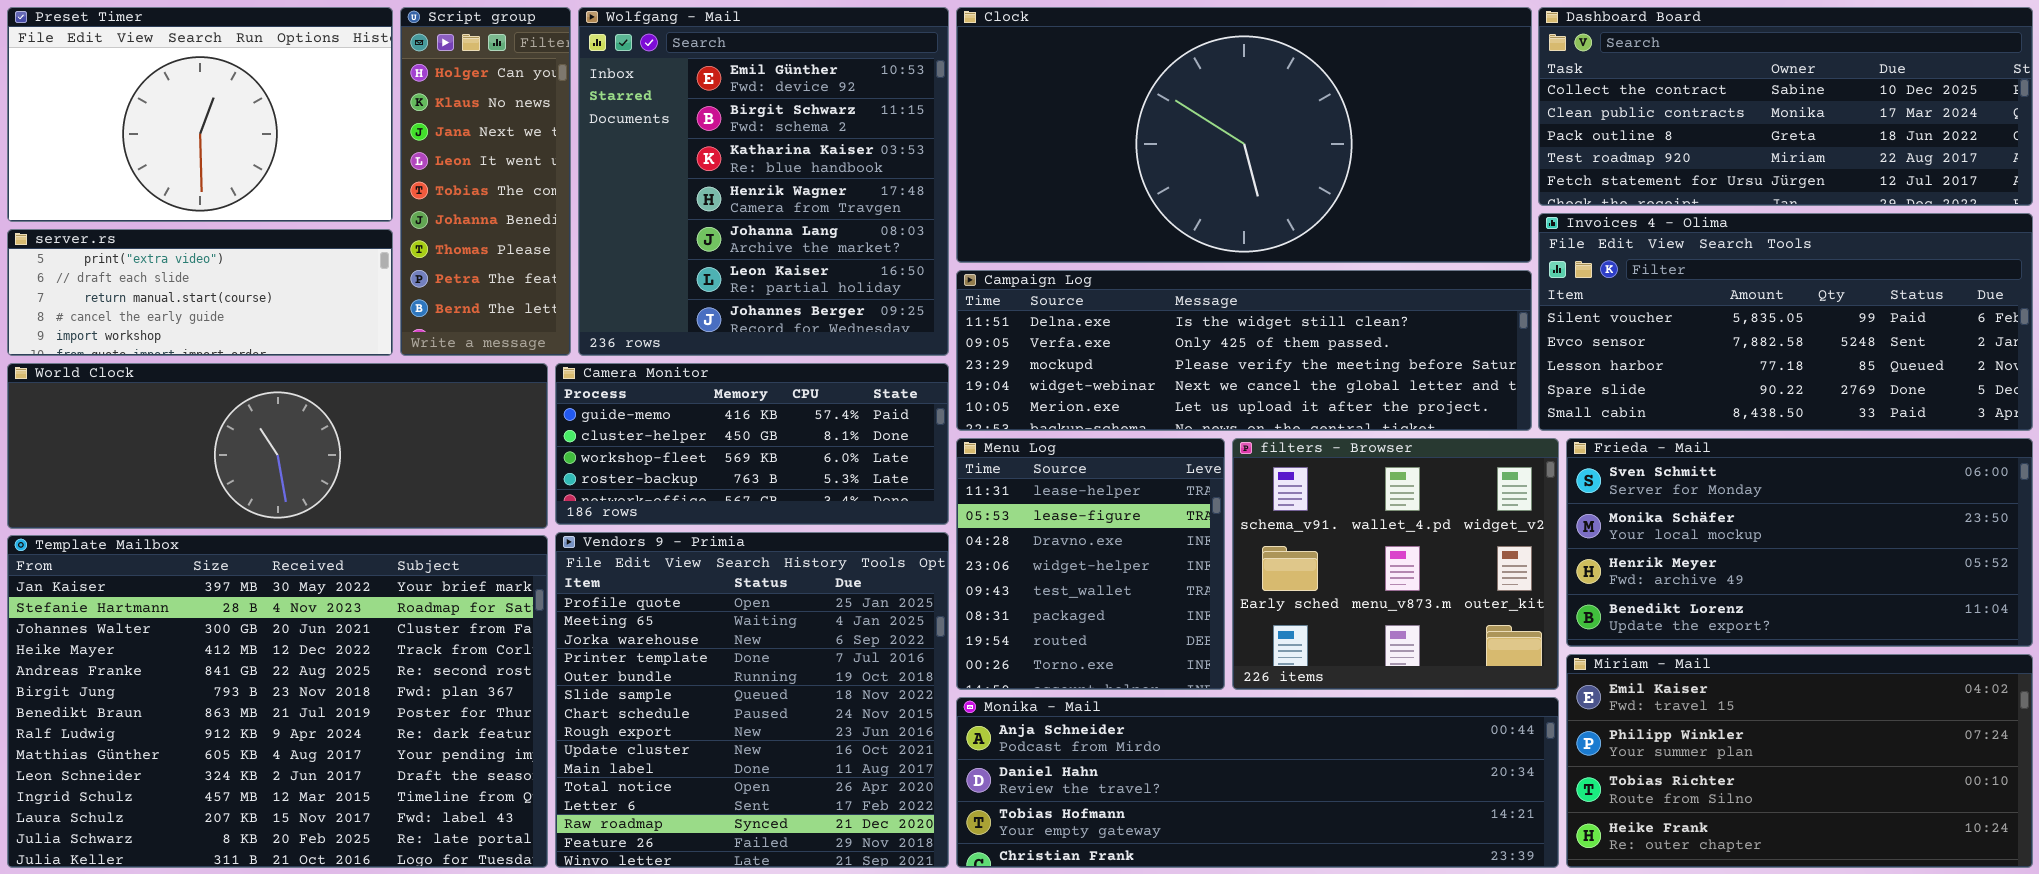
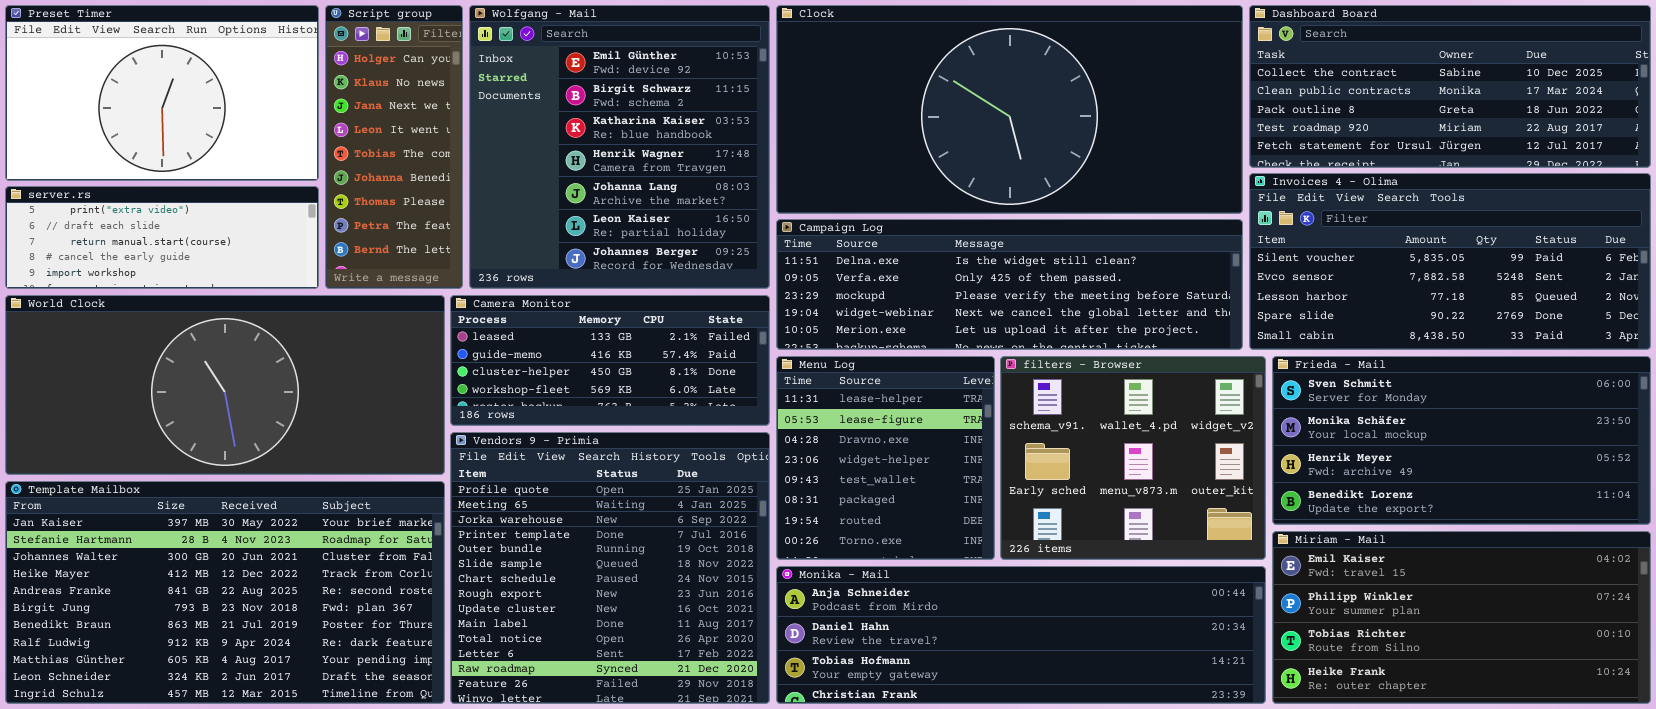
World Clock: [7,363,548,529] -> [5,295,445,475], resized
Camera Monitor: [555,363,949,525] -> [450,295,770,426], scrolled up 1 row
Template Mailbox: [7,535,548,868] -> [5,481,445,704], resized

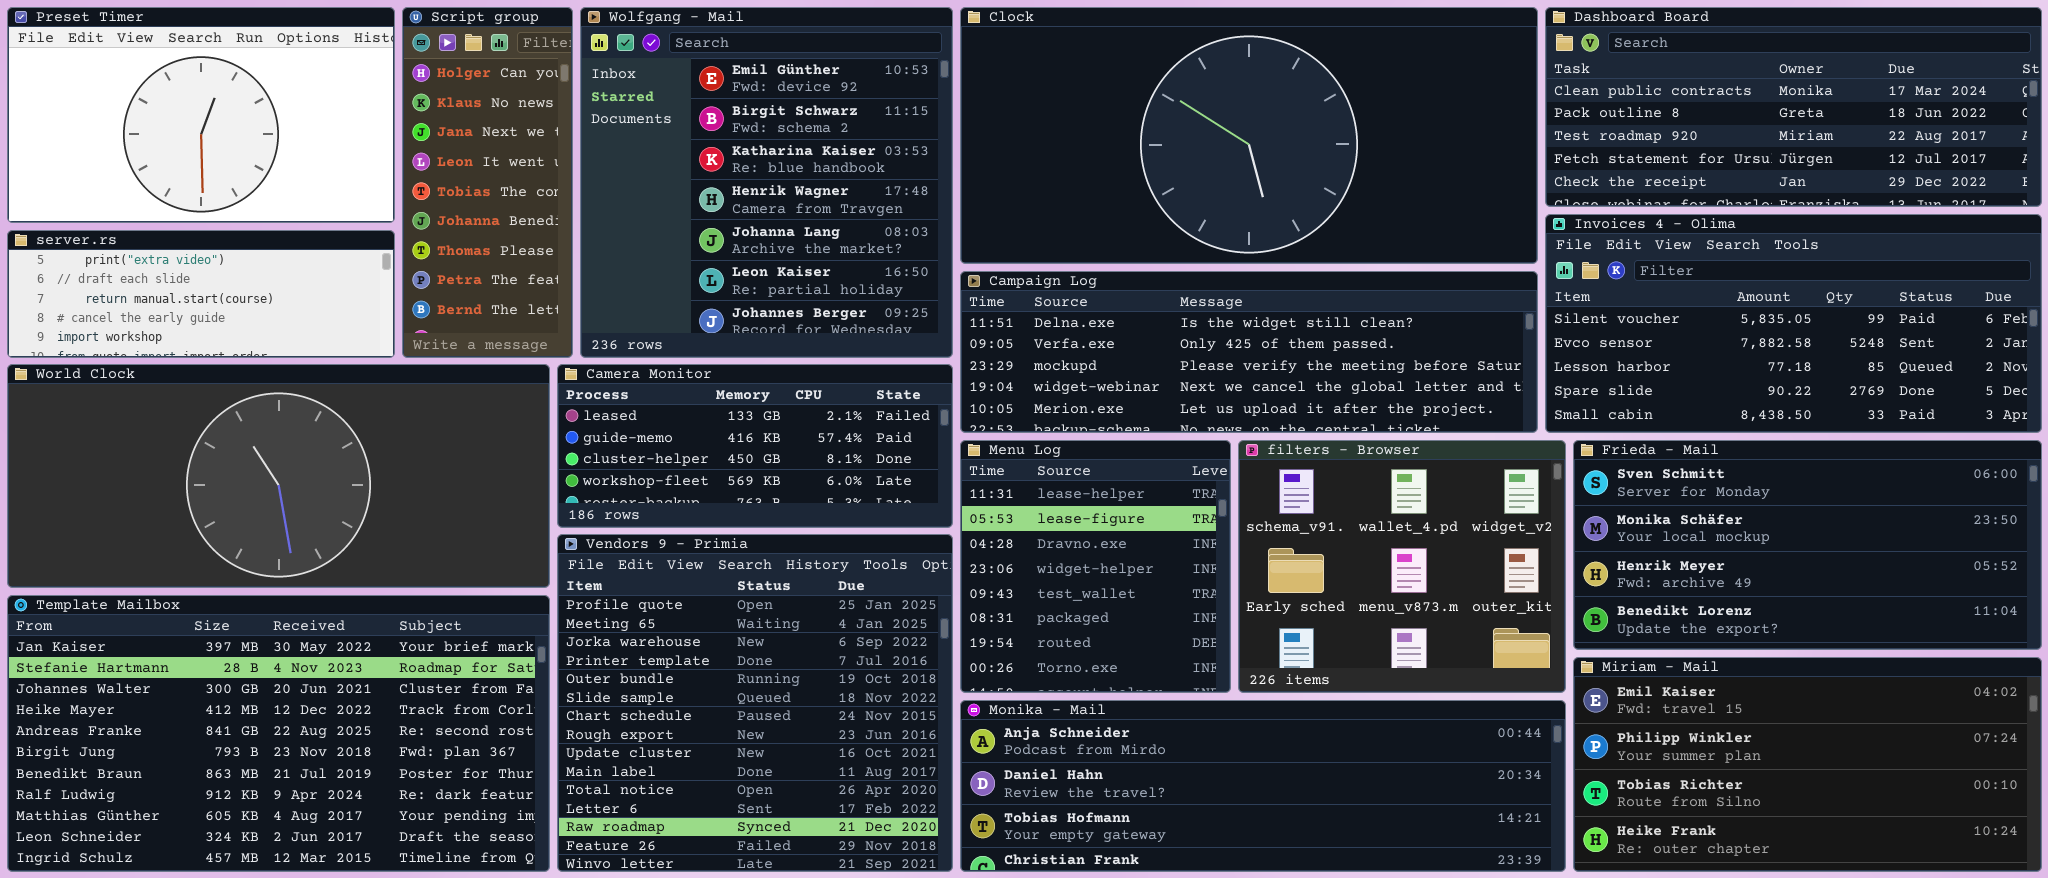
Dashboard Board: [1249,5,1651,168] -> [1545,7,2042,207], scrolled down 1 row

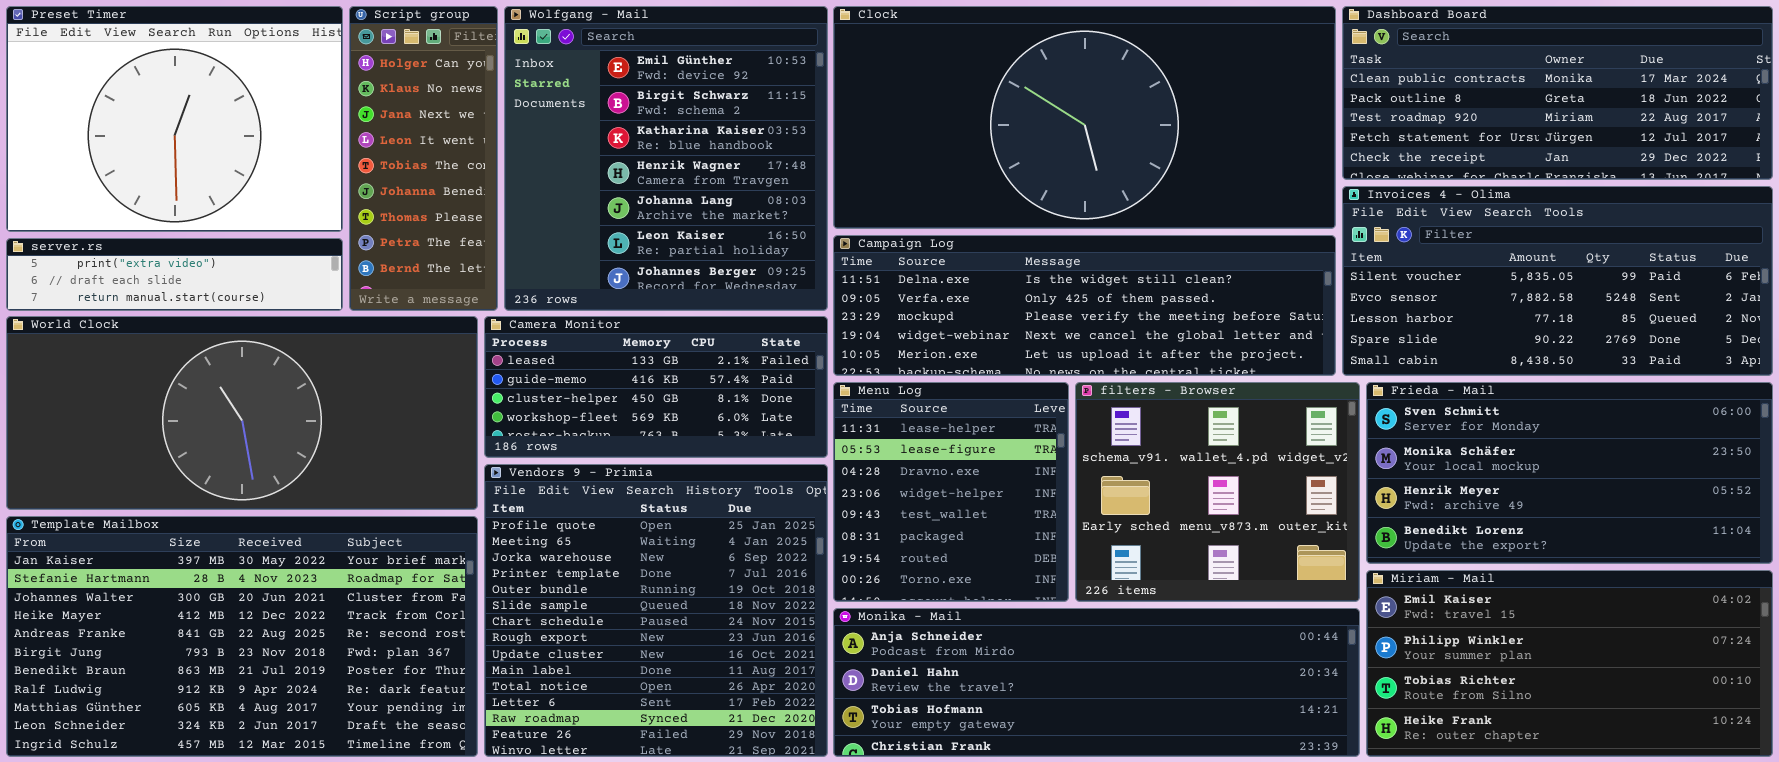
Preset Timer: [7,7,395,223] -> [6,6,343,232], resized
server.rs: [7,230,395,358] -> [6,238,343,311], resized

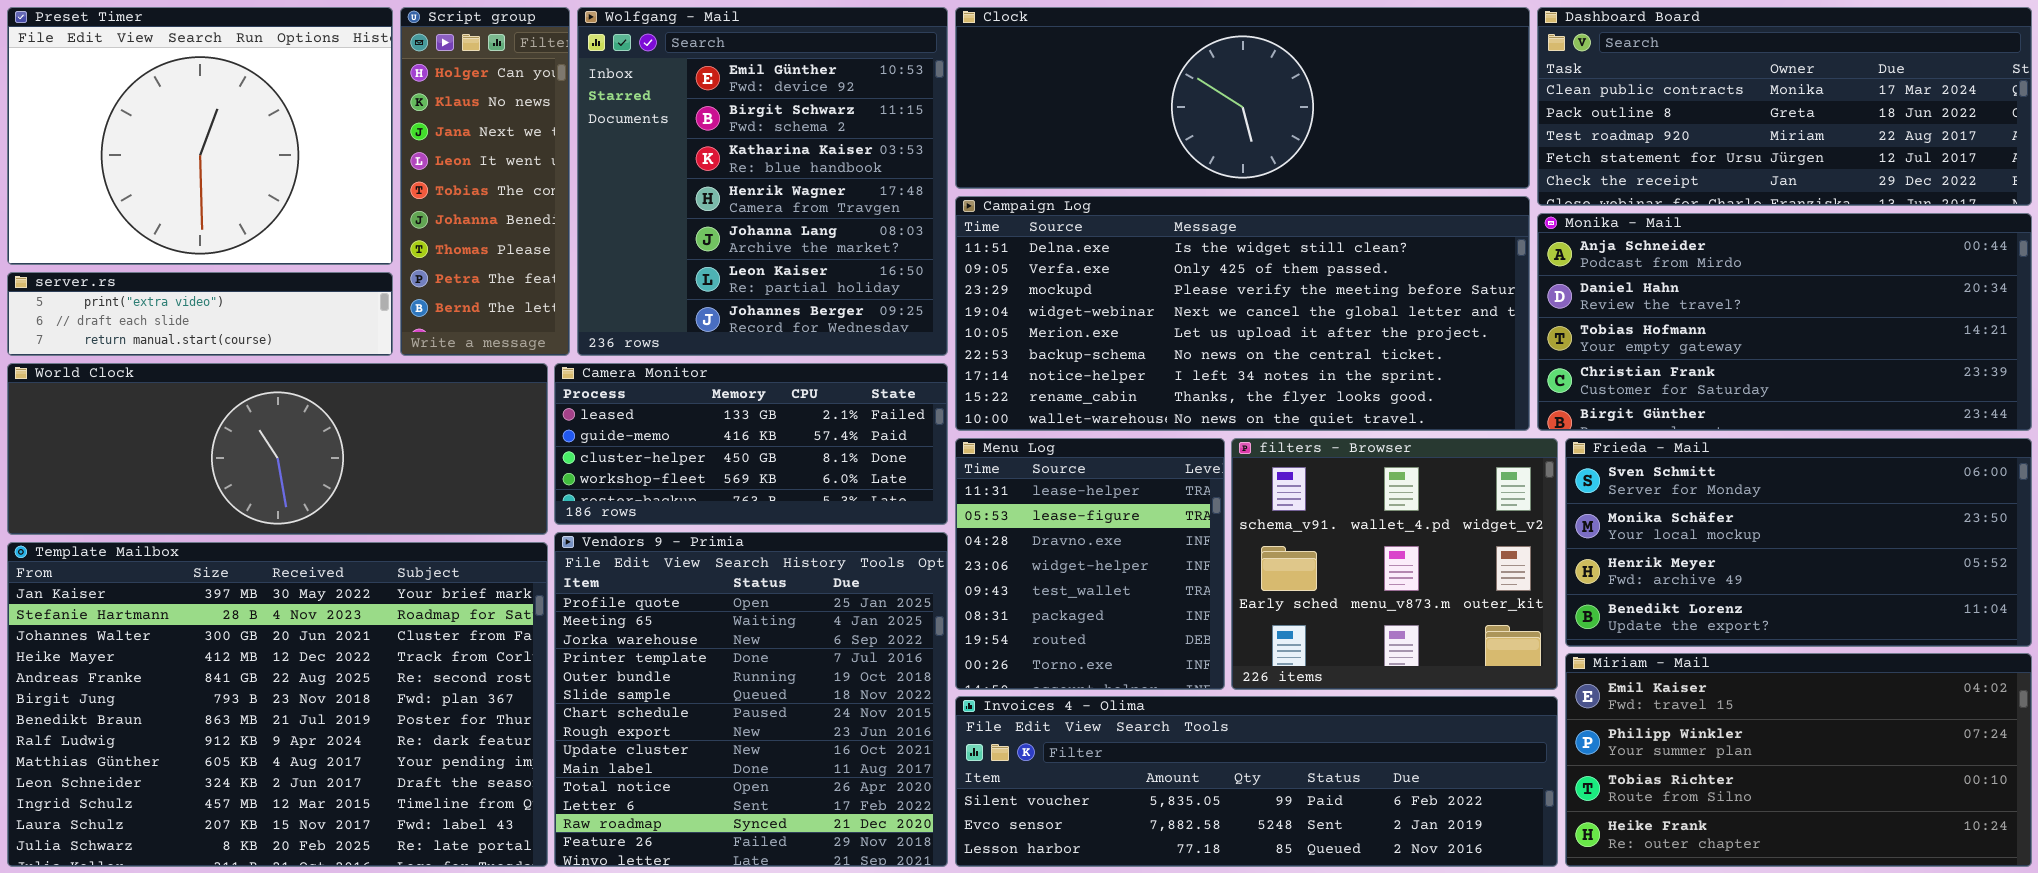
Clock: [833,6,1336,229] -> [955,7,1530,189], resized
Invoices 4 - Olima: [1342,186,1773,376] -> [955,696,1558,867], moved, resized
Campaign Log: [833,235,1336,376] -> [955,196,1530,431], resized
World Clock: [6,316,478,510] -> [7,363,548,535], resized
Template Mailbox: [6,516,478,757] -> [7,542,548,867], resized
Monika - Mail: [833,608,1360,757] -> [1537,213,2032,431], moved, resized

